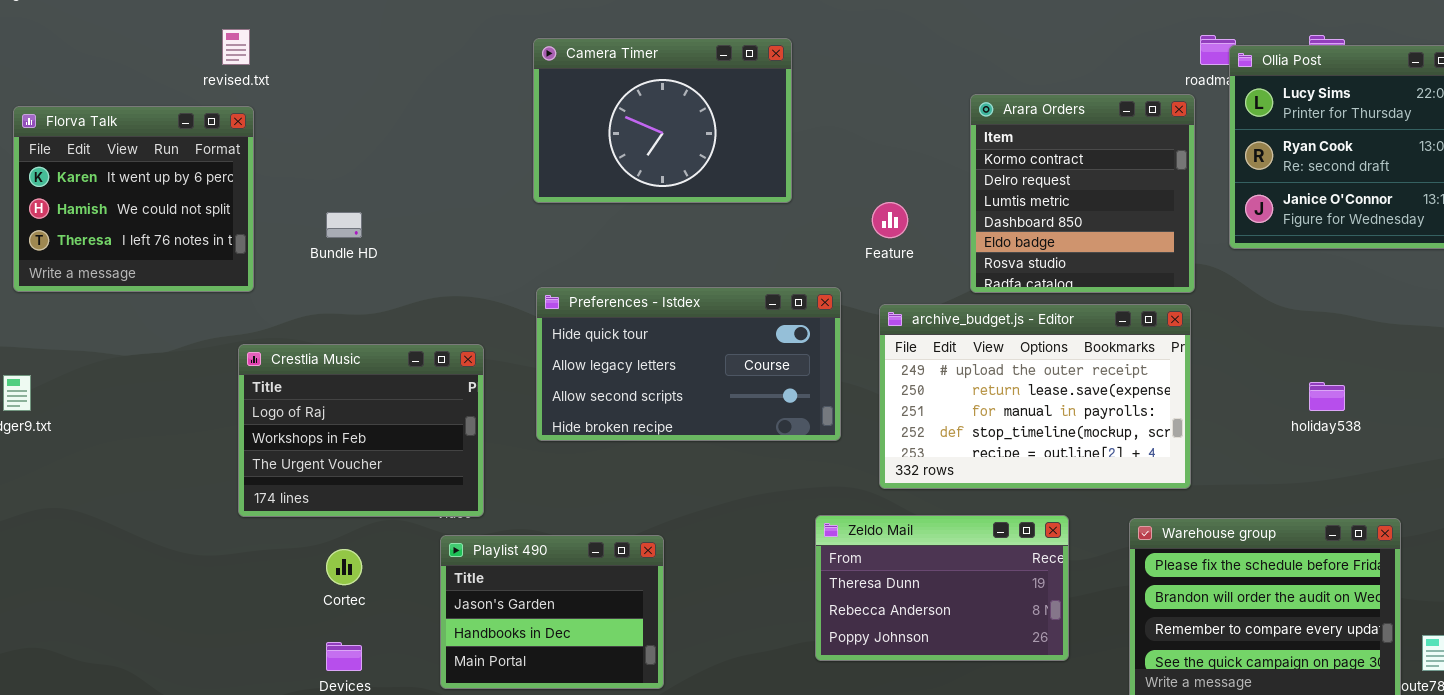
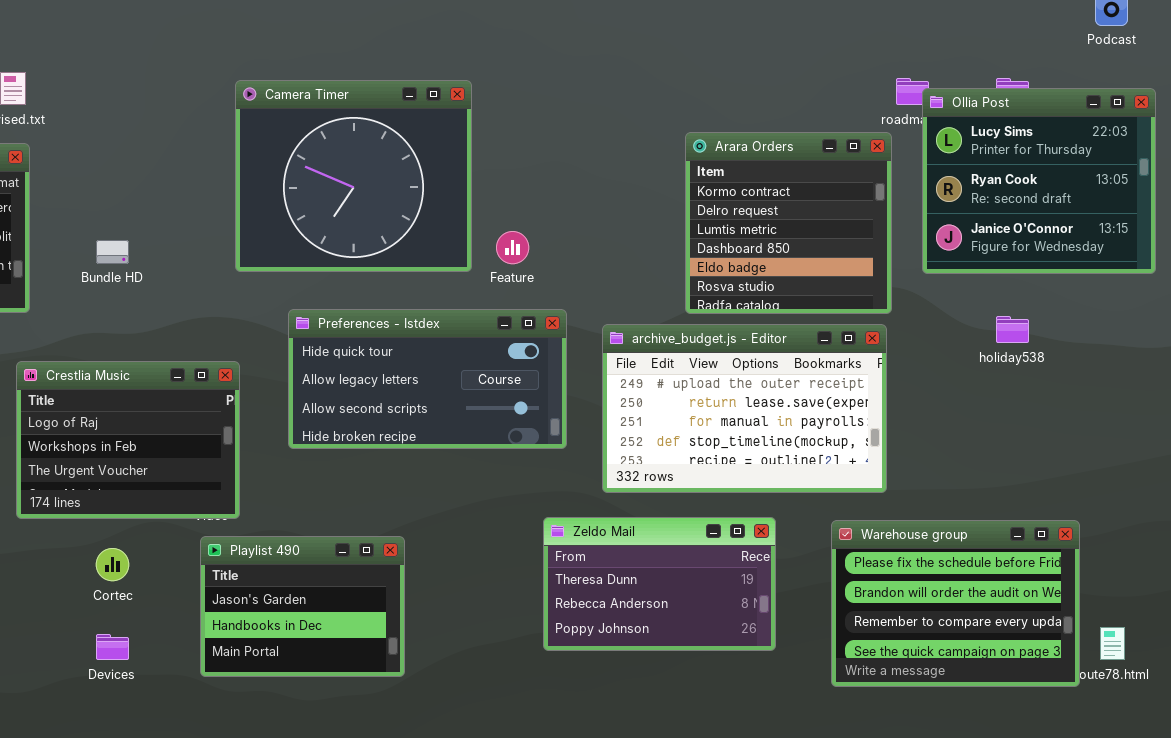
Camera Timer: [533,38,792,203] -> [235,80,472,272], moved, resized
Feature: [872,202,908,238] -> [496,231,529,264], moved
holiday538: [1309,382,1345,411] -> [996,316,1029,343], moved

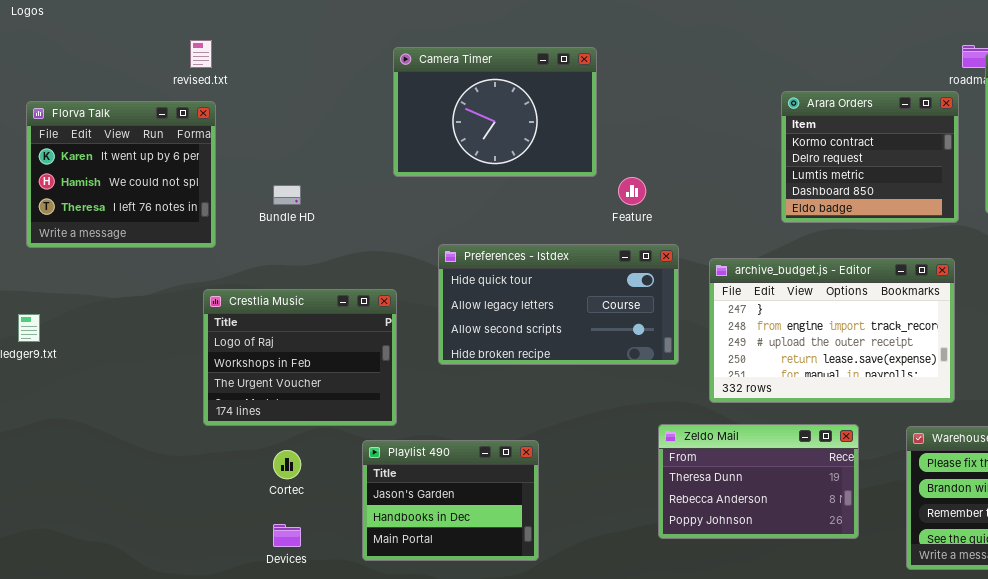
Camera Timer: [235,80,472,272] -> [393,47,597,177], resized
Arara Orders: [685,132,892,314] -> [781,91,959,223], resized
archive_budget.js - Editor: [602,324,887,493] -> [709,258,955,403], scrolled up 2 rows

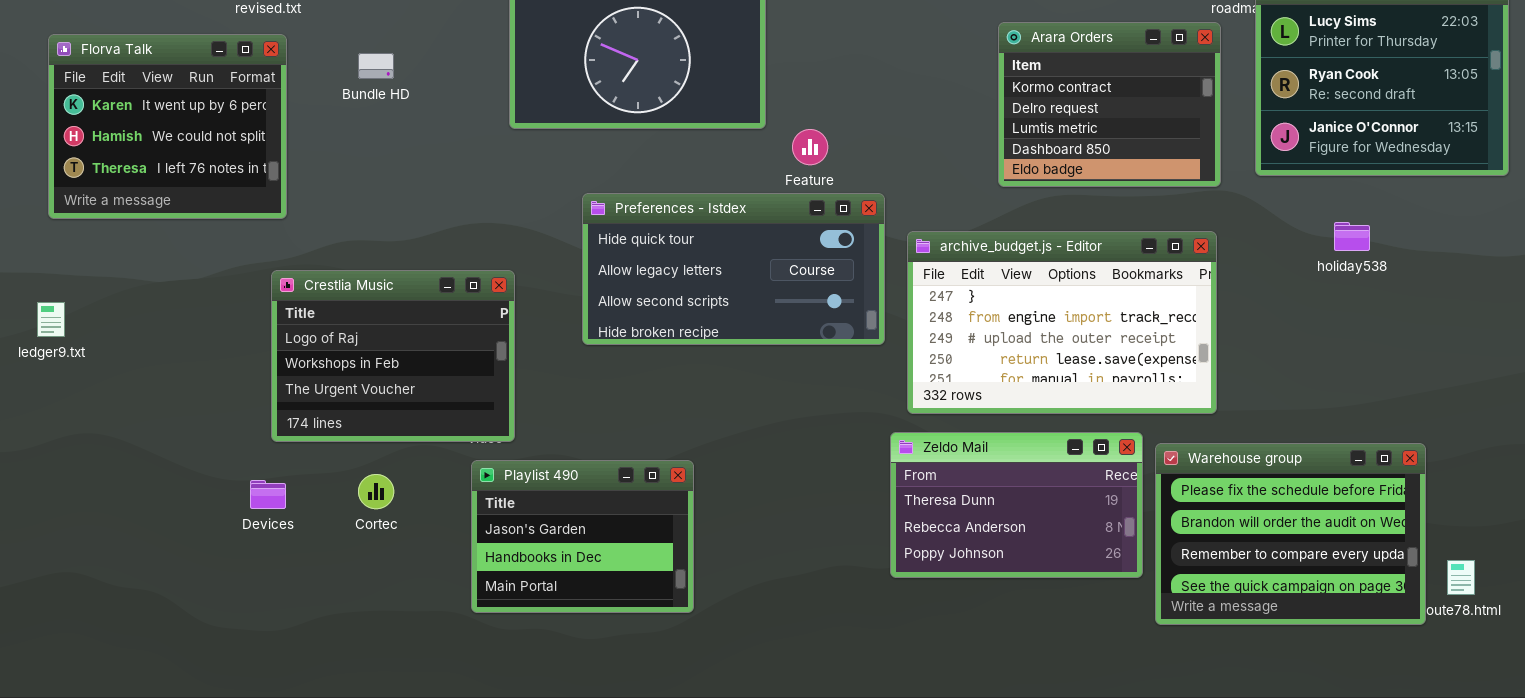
Bundle HD: [273,185,301,205] -> [358,53,394,79], moved
Preferences - Istdex: [438,244,679,365] -> [582,193,885,345], moved
Zeldo Mail: [658,424,859,539] -> [890,432,1143,578], moved
Devices: [273,524,301,547] -> [250,480,286,509], moved

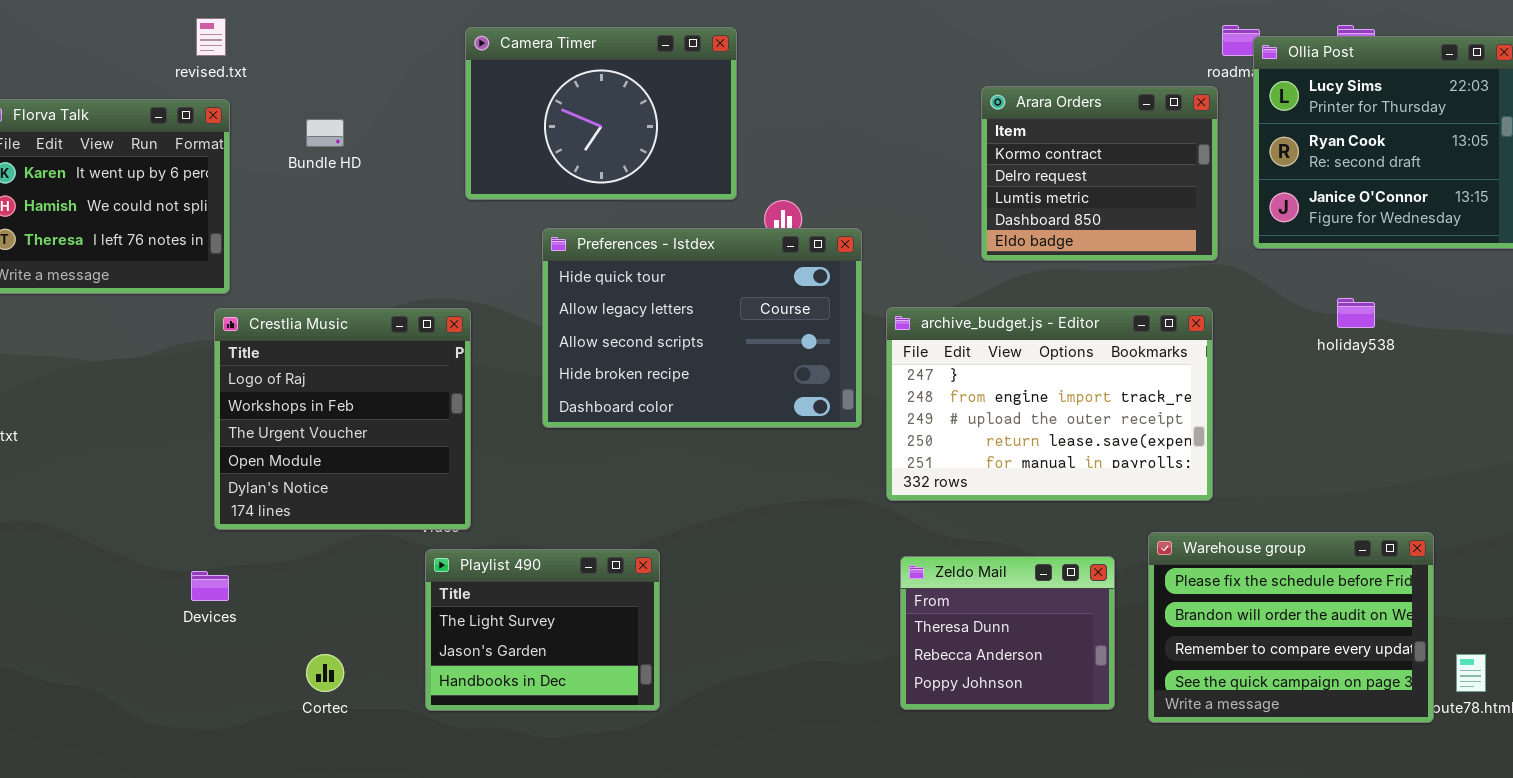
Preferences - Istdex: [582,193,885,345] -> [542,228,862,428], resized
Crestlia Music: [271,270,515,442] -> [214,308,471,530], resized
Zeldo Mail: [890,432,1143,578] -> [900,556,1115,710], moved, resized
Playlist 490: [471,460,694,613] -> [425,549,660,711], scrolled up 1 row
Cortec: [358,474,394,509] -> [306,654,344,692], moved

